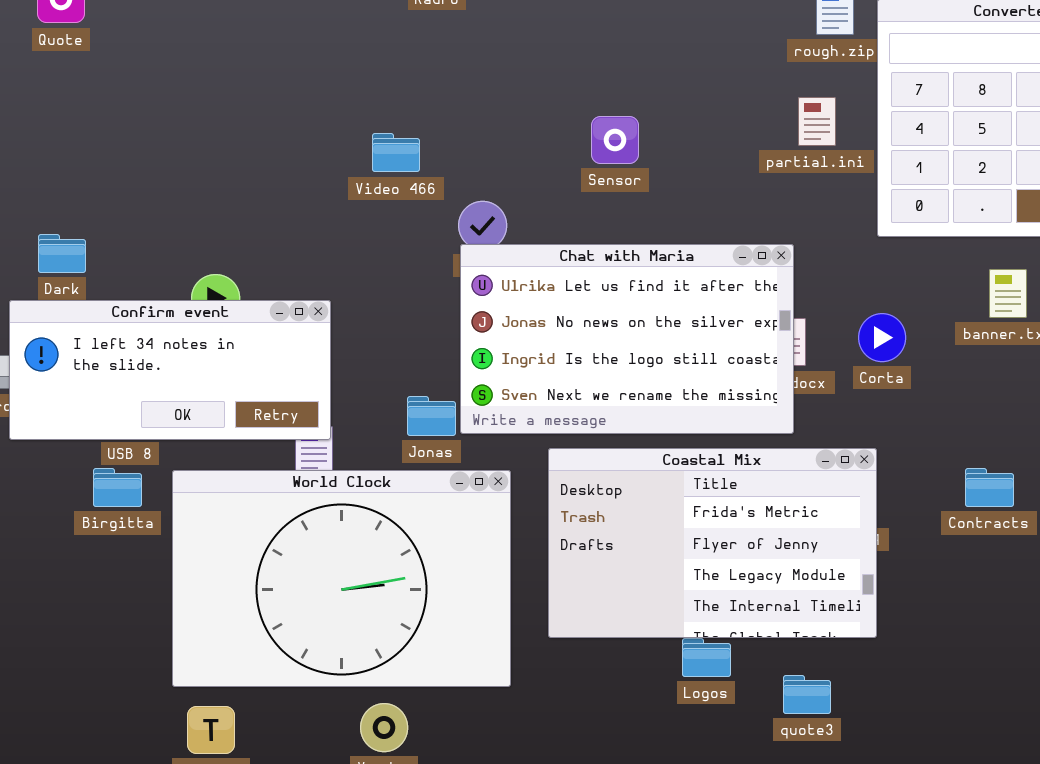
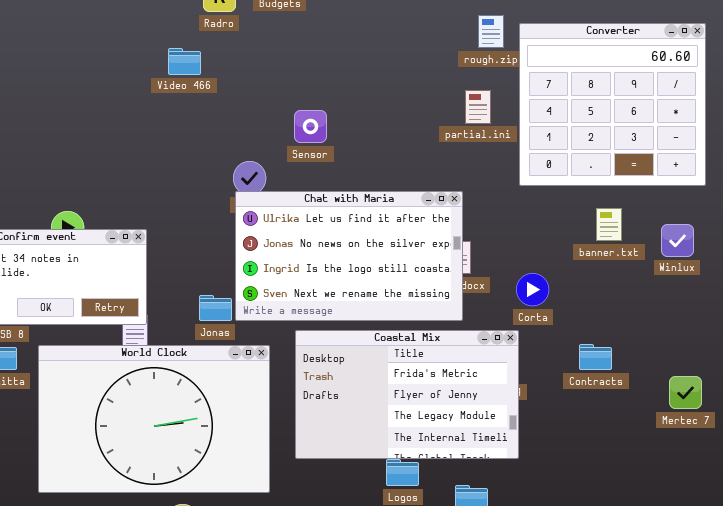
Sensor: [591,116,639,164] -> [294,110,327,143], moved
Video 466: [372,133,420,172] -> [168,48,201,75], moved
Corta: [858,313,906,362] -> [516,273,549,306], moved

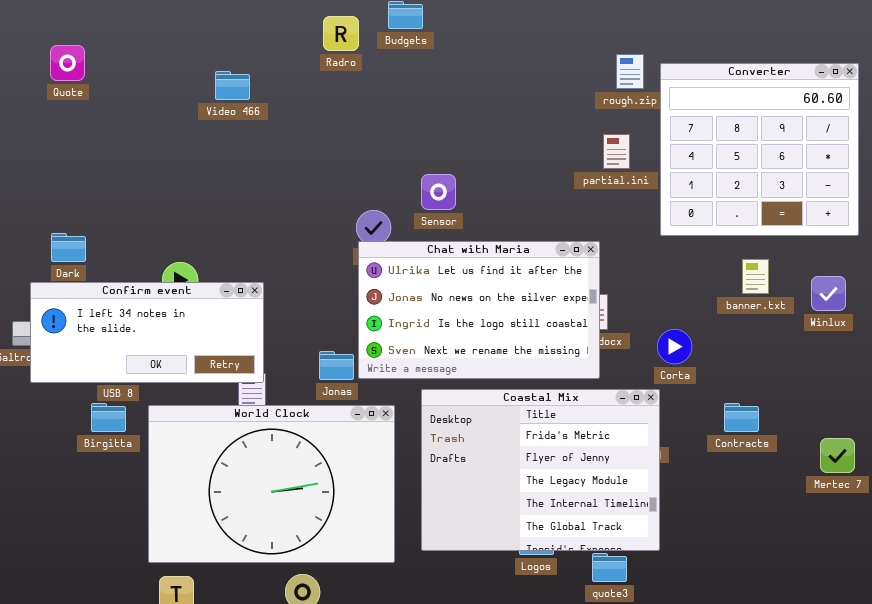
Video 466: [168,48,201,75] -> [215,71,250,100], moved
Sensor: [294,110,327,143] -> [421,174,456,210], moved
Coastal Mix: [295,330,519,459] -> [421,389,660,551], resized

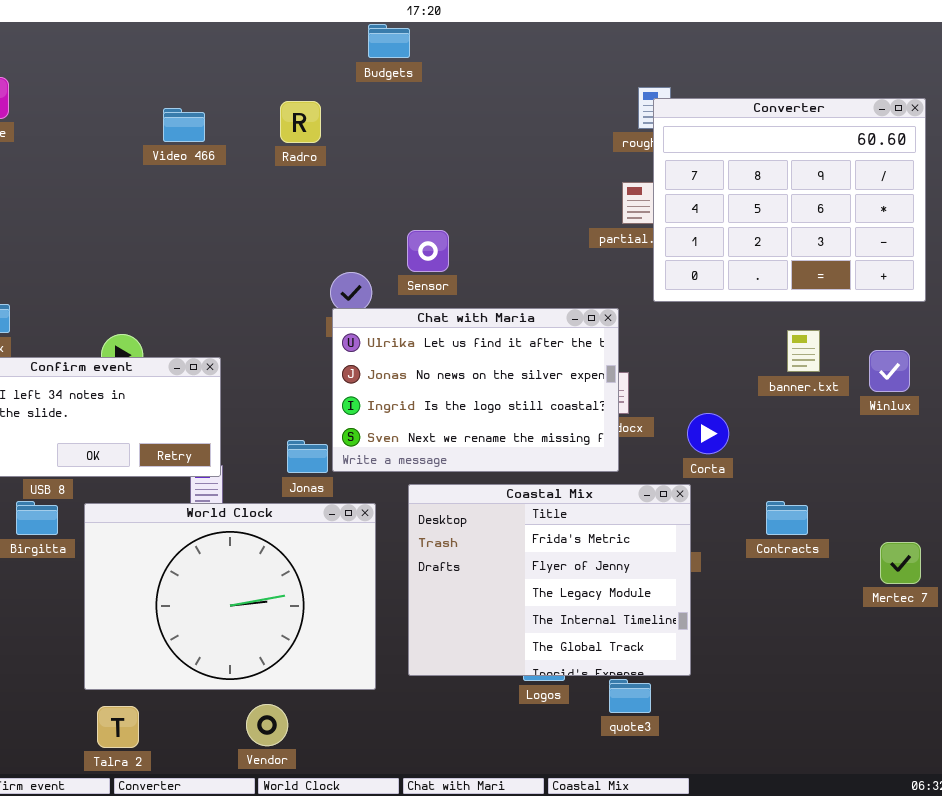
Radro: [323,16,359,51] -> [280,101,321,143], moved
Converter: [660,63,859,236] -> [653,98,926,302], resized

